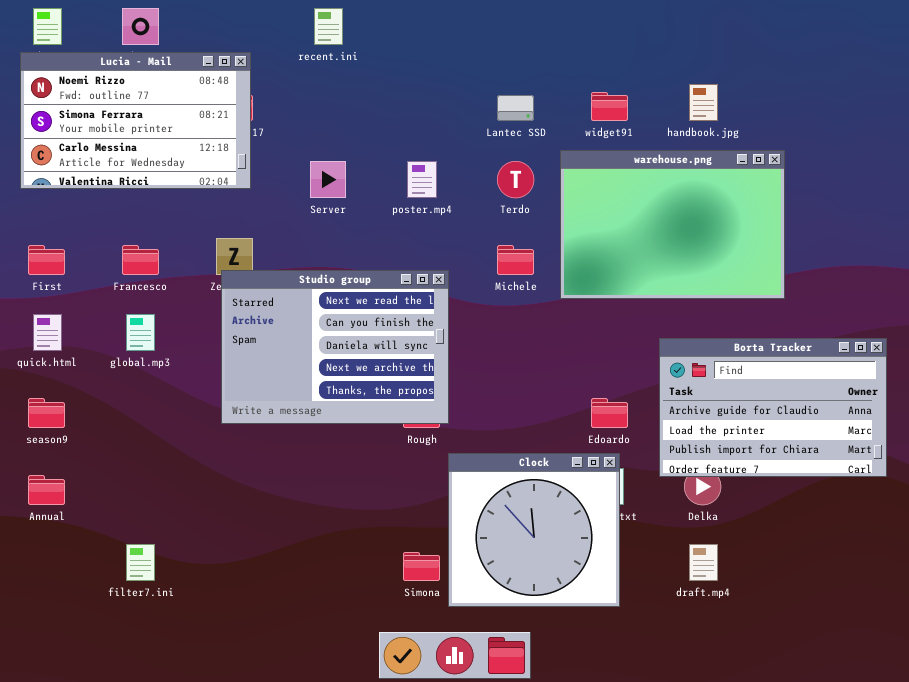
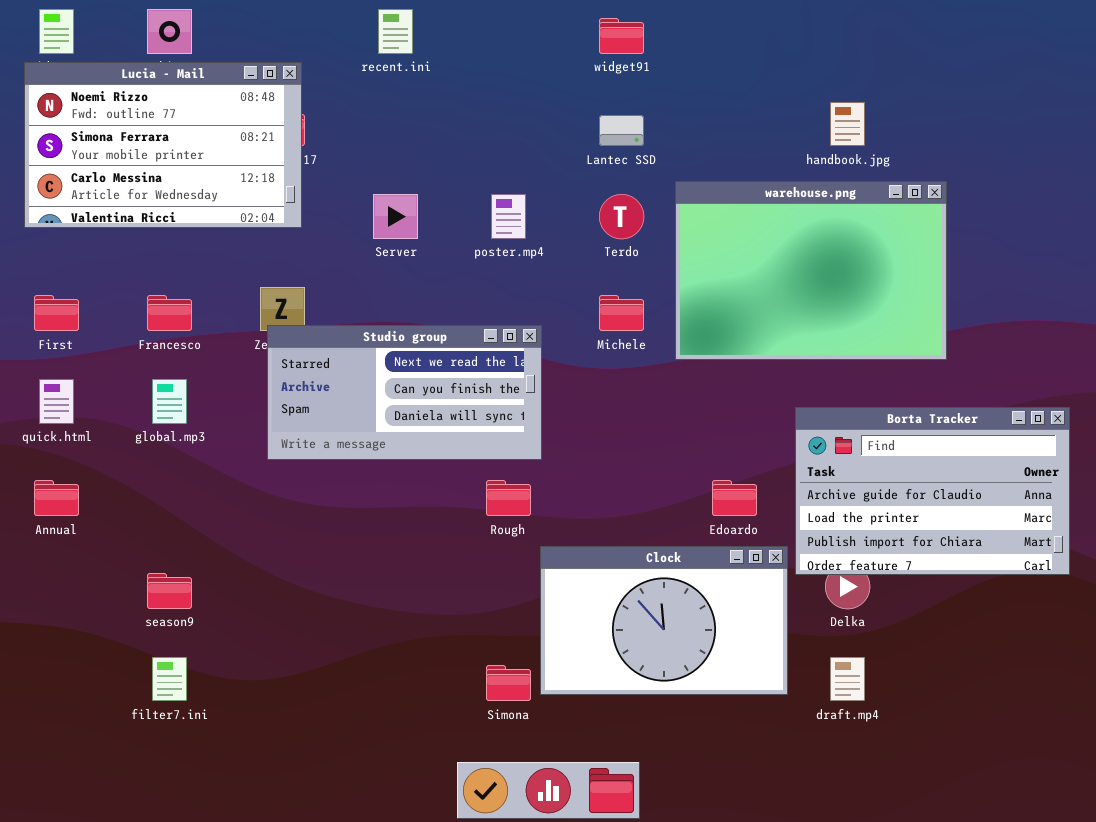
widget91: [591,92,628,121] -> [599,18,644,54], moved
Studio group: [221,270,449,424] -> [267,325,542,460], resized
season9: [28,398,65,428] -> [147,573,192,609], moved
Clock: [448,453,620,607] -> [540,546,788,695], resized
Annual: [28,475,65,505] -> [34,480,79,516], moved

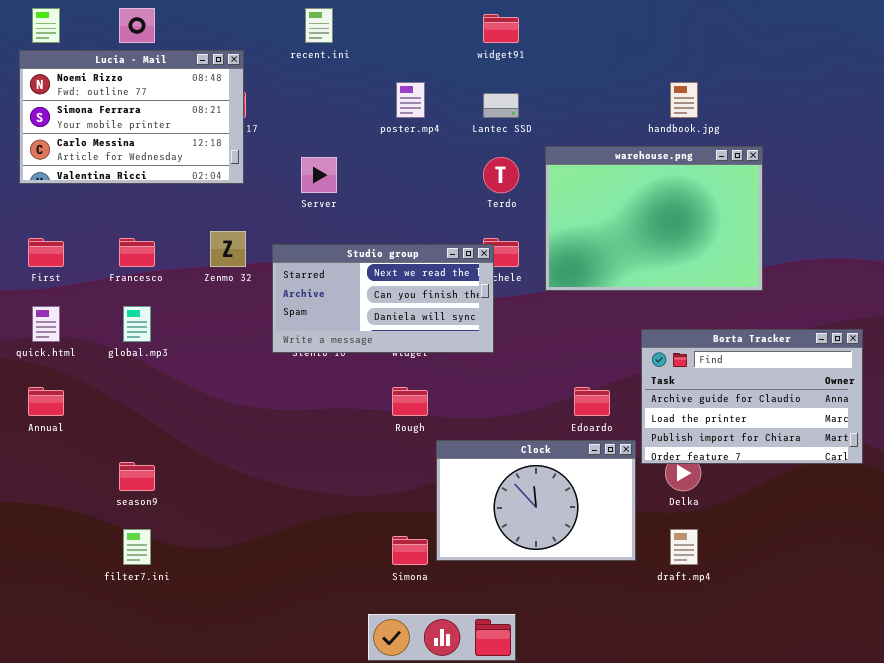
poster.mp4: [491,194,526,239] -> [396,82,425,118], moved
Studio group: [267,325,542,460] -> [272,244,494,353], moved

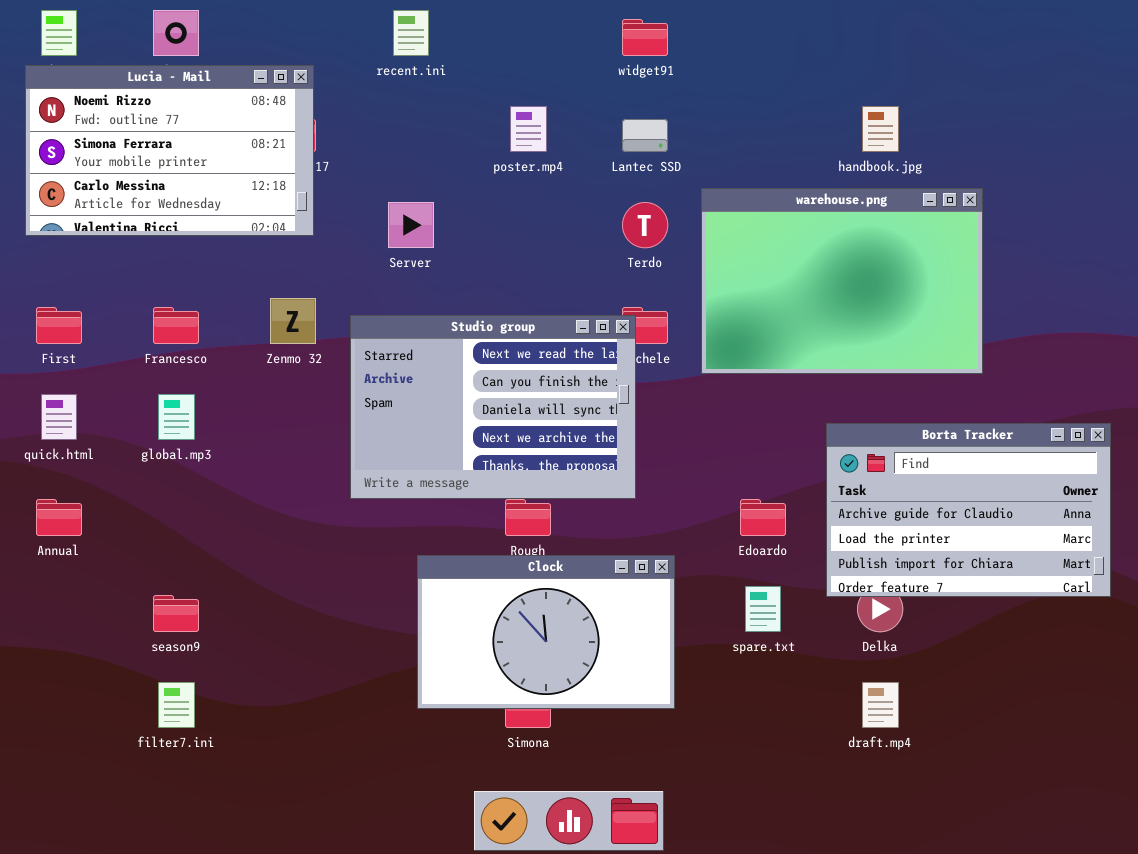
Studio group: [272,244,494,353] -> [350,315,636,499], resized
Clock: [436,440,636,561] -> [417,555,675,709], moved

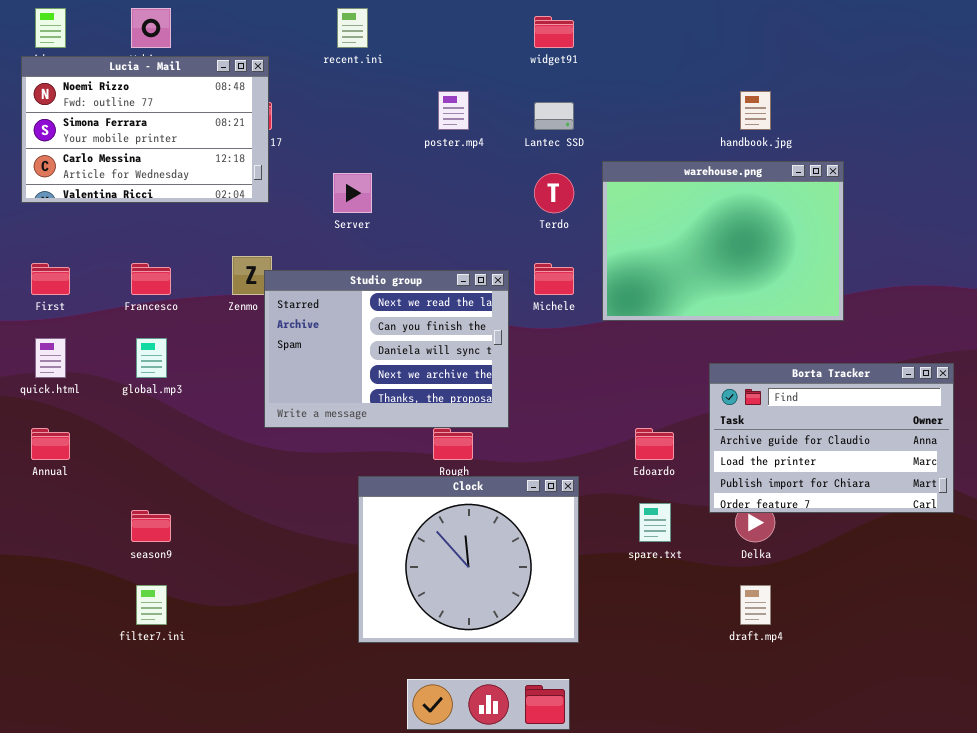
Studio group: [350,315,636,499] -> [264,270,509,428], moved
Clock: [417,555,675,709] -> [358,476,579,643], resized

